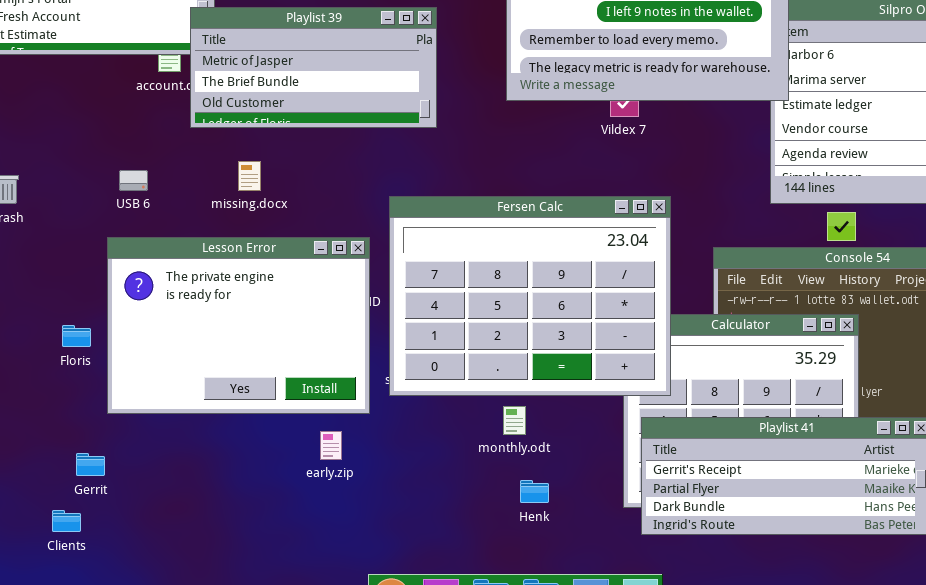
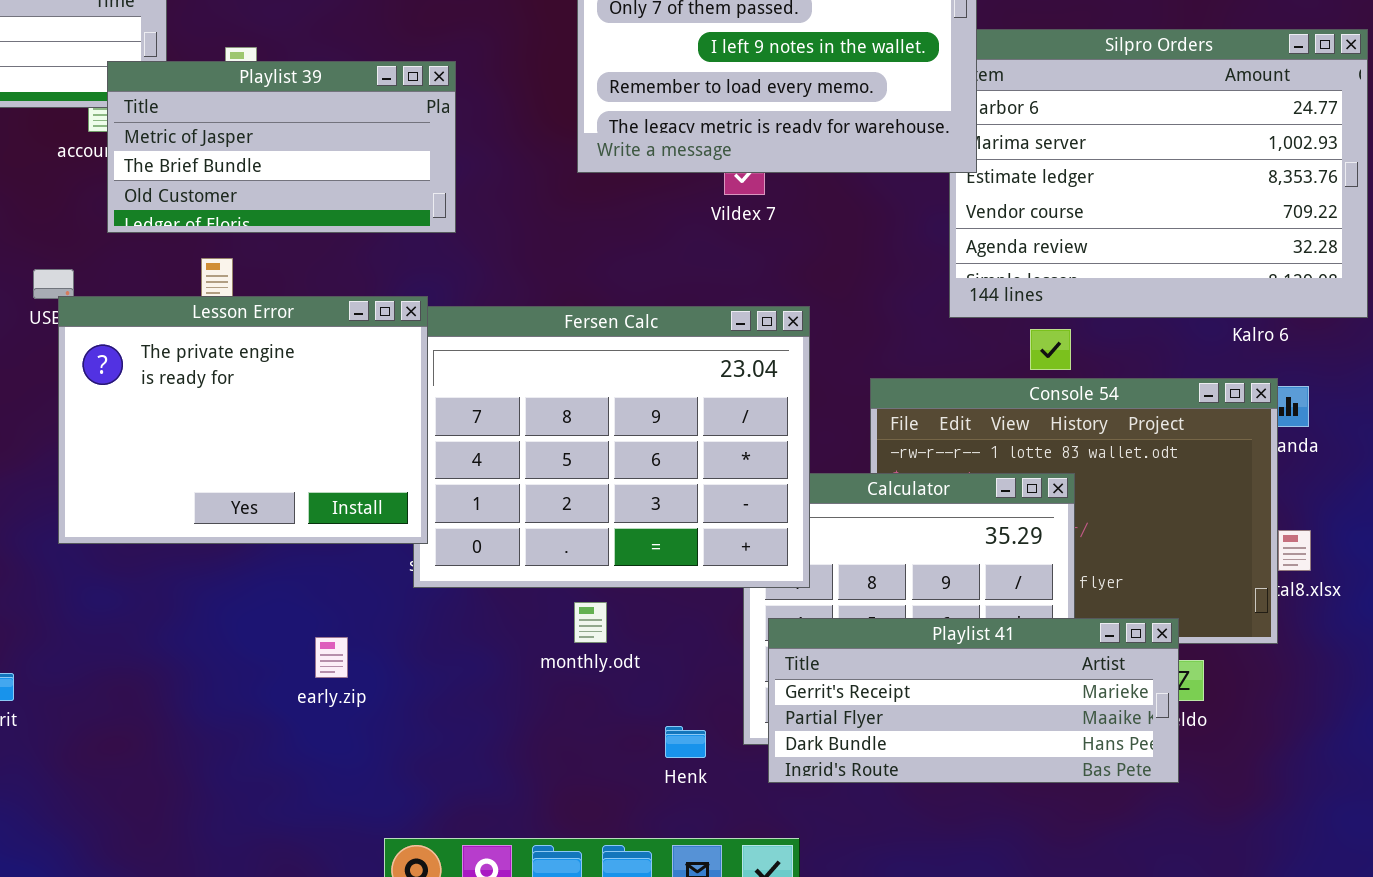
Playlist 39: [190,7,437,128] -> [107,61,456,233], moved
Lesson Error: [107,237,370,414] -> [58,296,428,544], moved
Henk: [520,480,549,503] -> [665,726,706,758], moved

